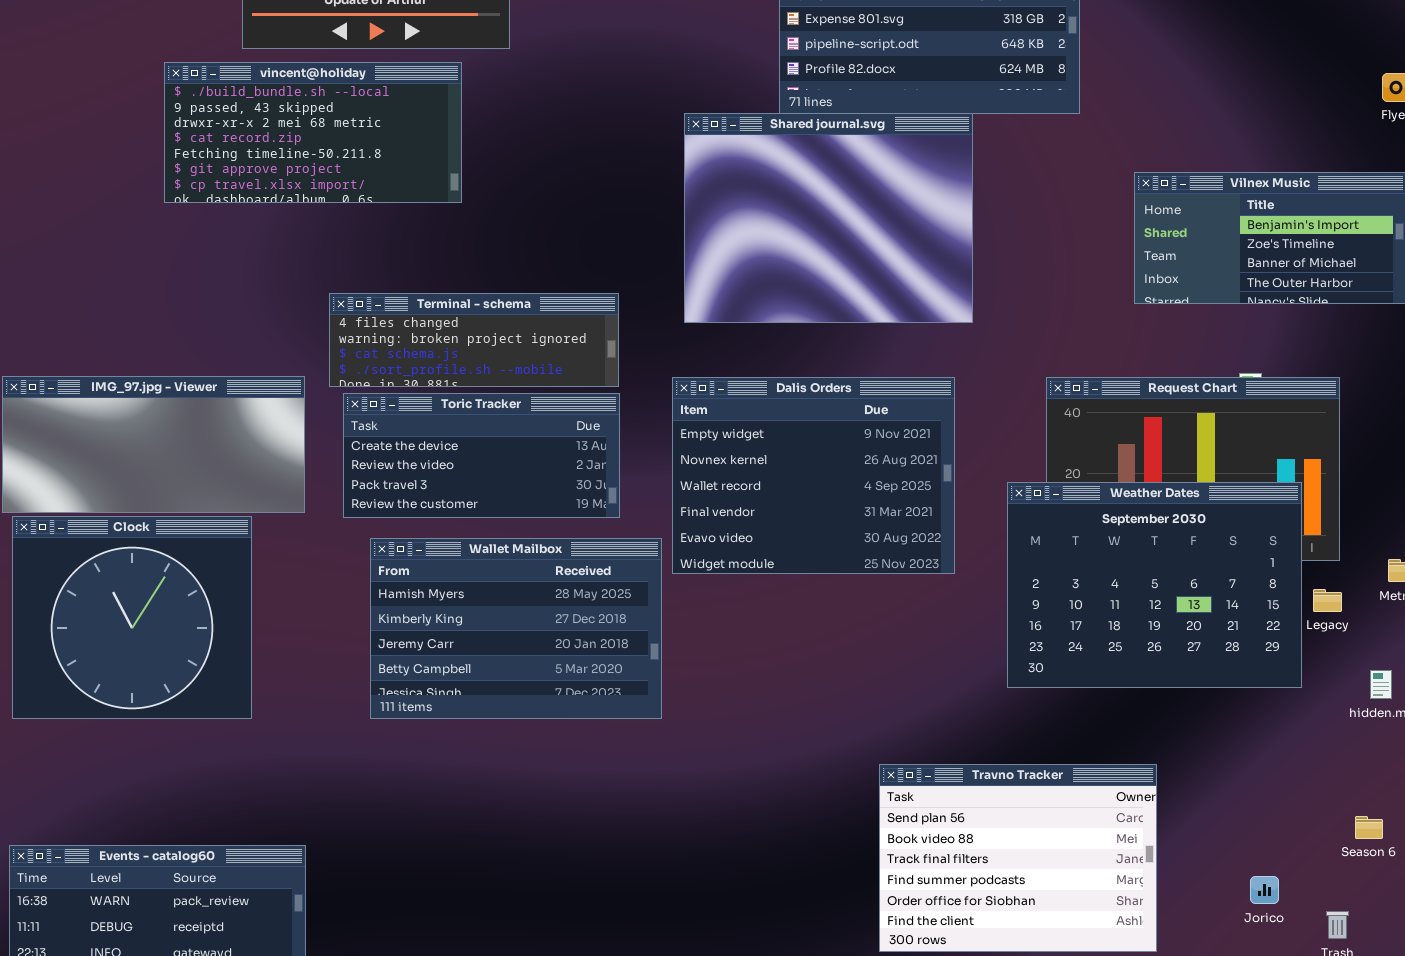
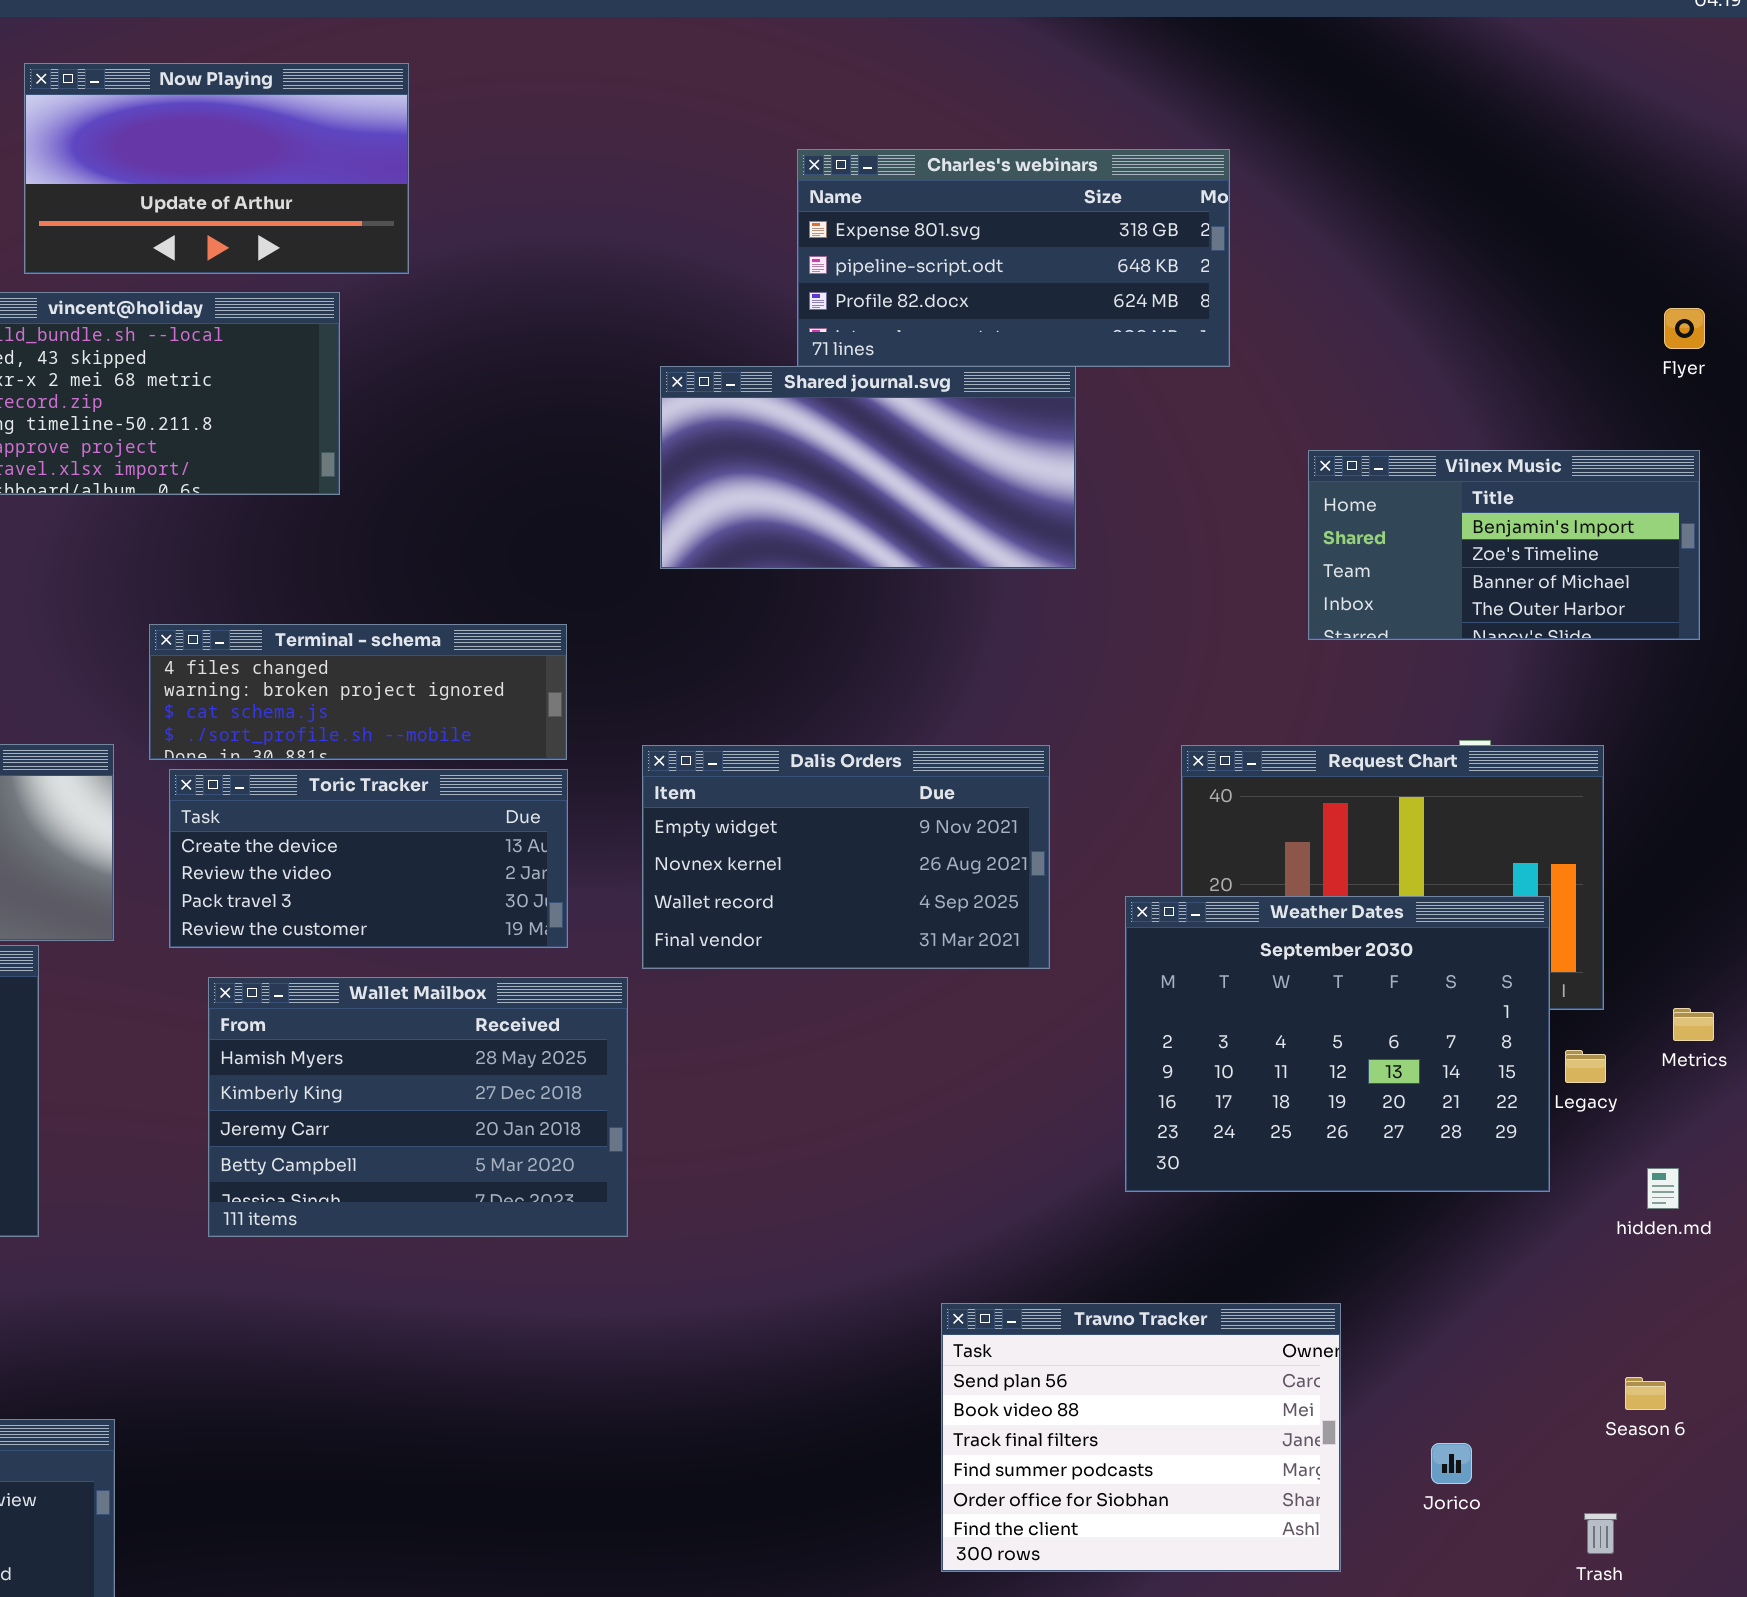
Shared journal.svg: [684,113,973,323] -> [660,366,1076,569], resized
Dalis Orders: [672,377,955,574] -> [642,745,1050,969], resized
Jorico: [1250,876,1279,904] -> [1431,1443,1472,1484], moved

